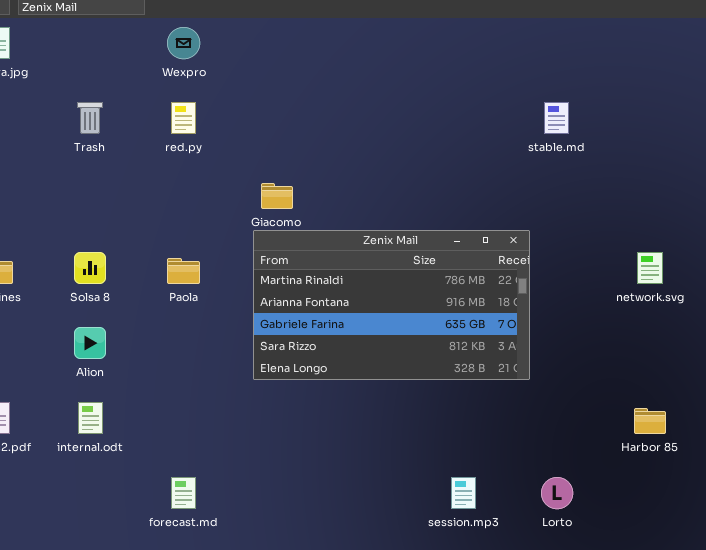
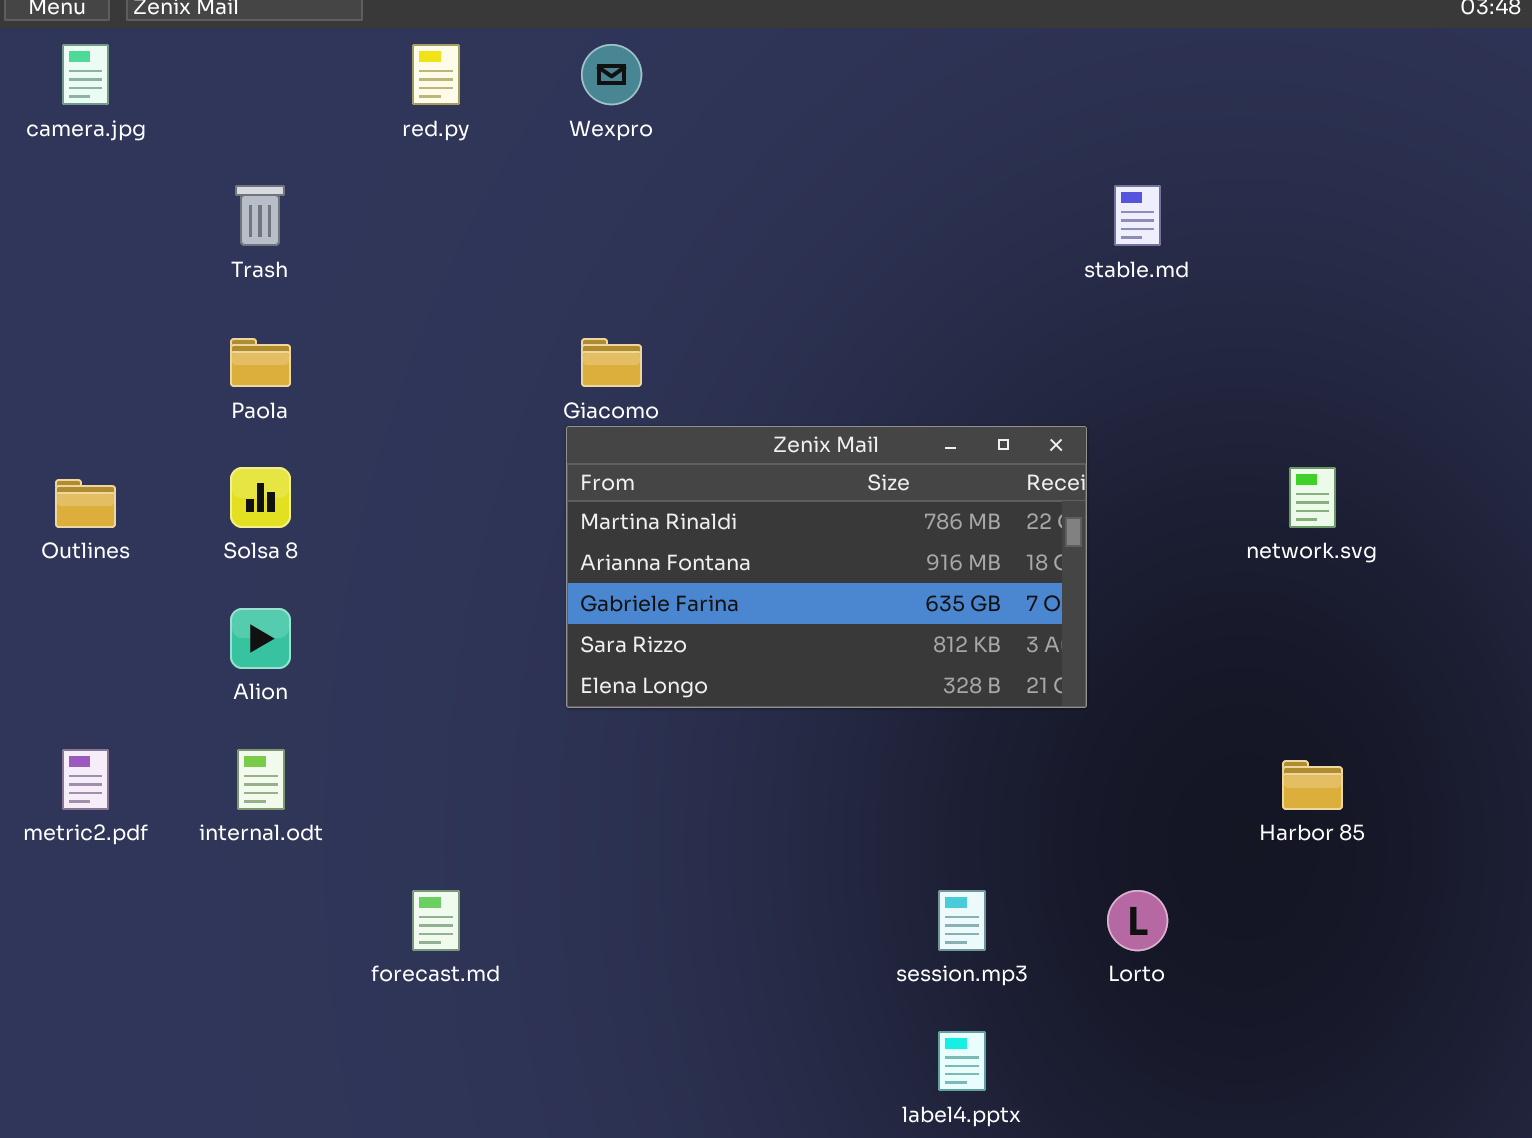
Wexpro: [167,27,200,59] -> [581,44,642,105], moved
red.py: [171,102,196,134] -> [412,44,460,105], moved
Paola: [167,258,200,284] -> [230,338,291,387], moved

